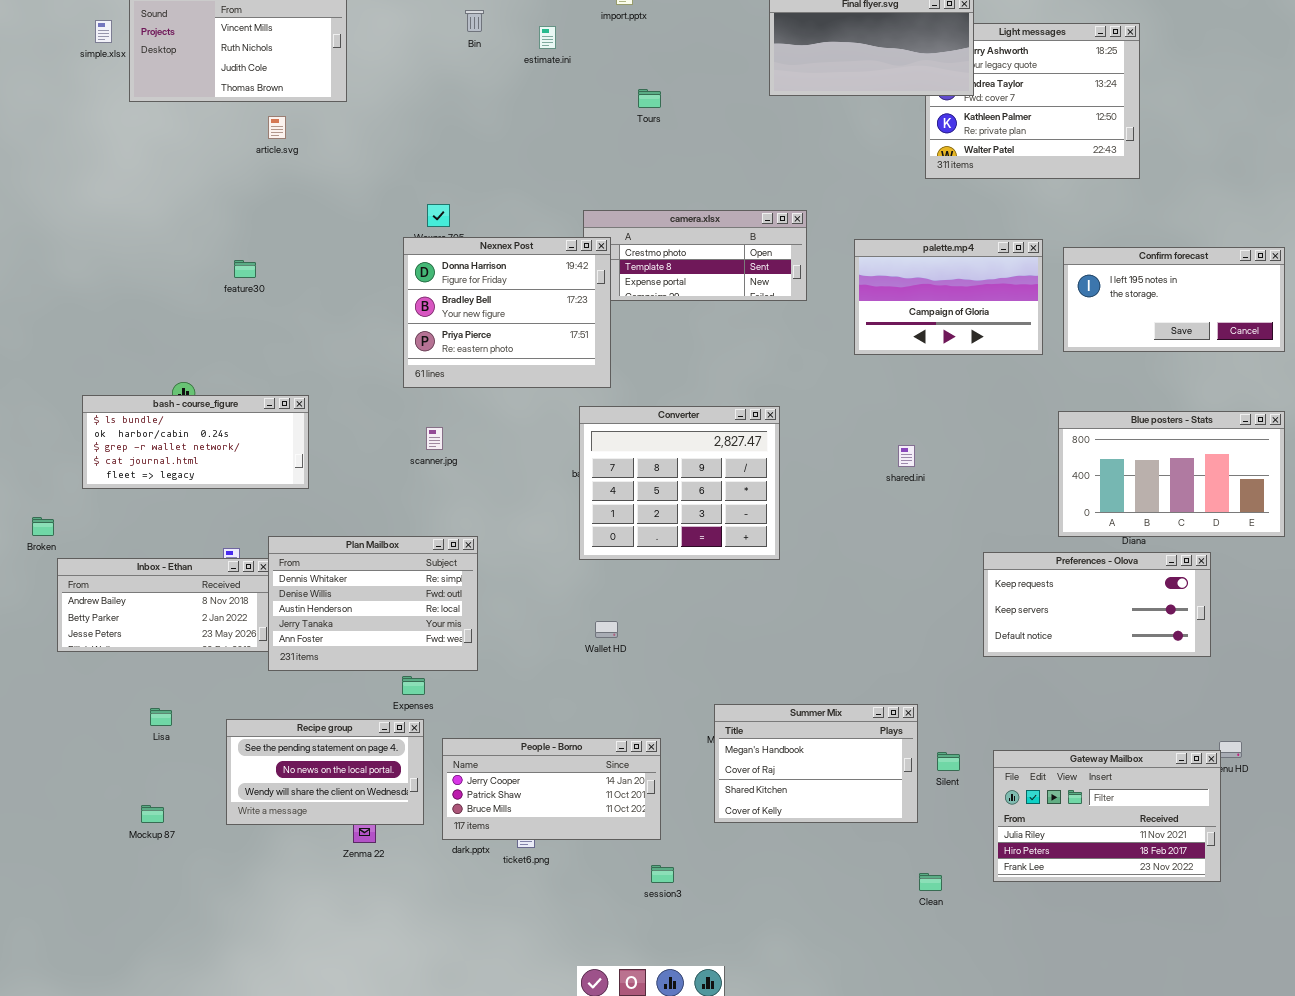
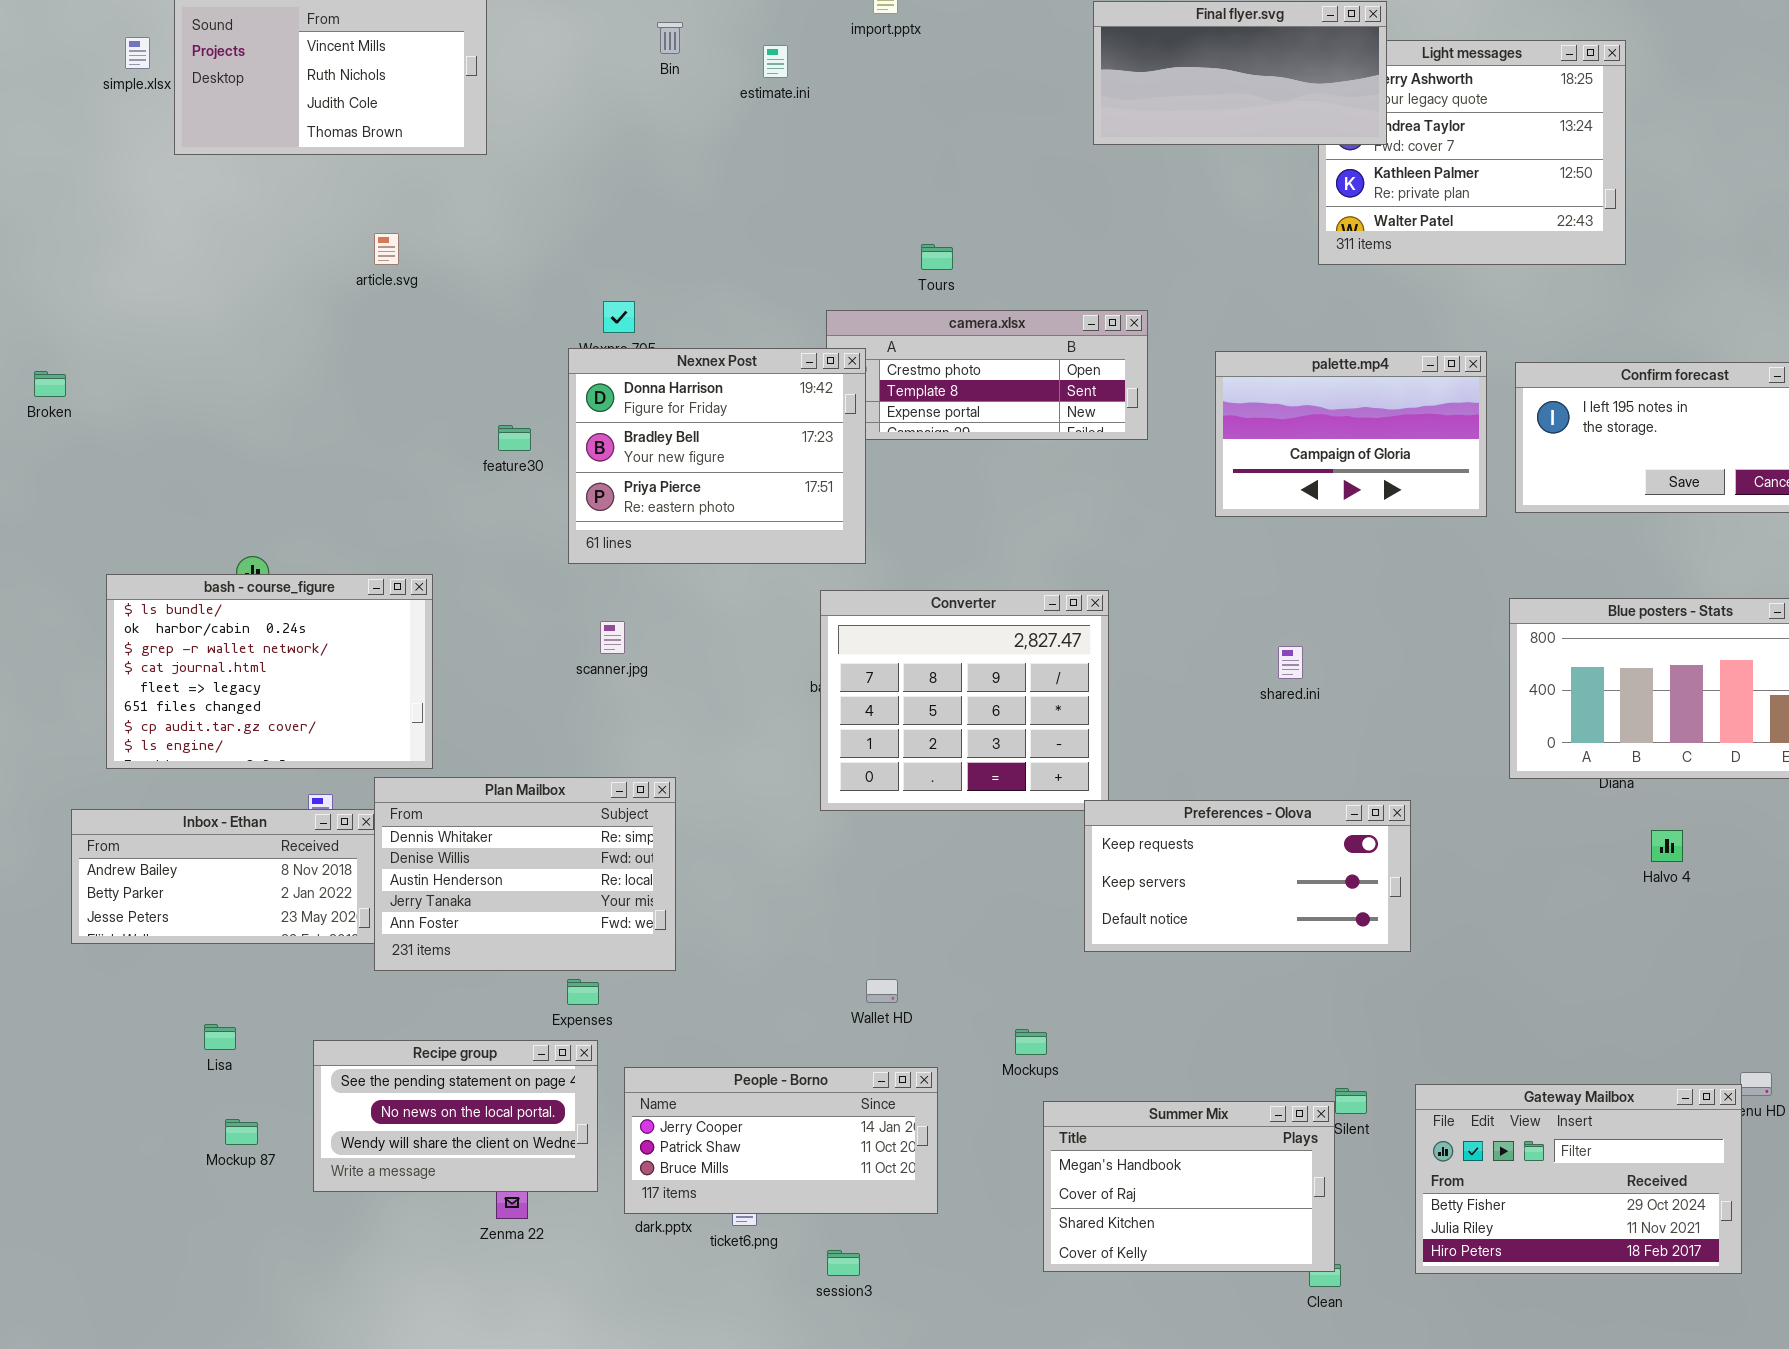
Tours: [638,89,661,108] -> [921,244,953,270], moved
article.svg: [268,116,286,139] -> [374,233,399,265], moved
feature30: [234,260,256,278] -> [498,425,531,451], moved
bash - course_figure: [82,395,309,489] -> [106,574,433,769], resized
Broken: [32,517,54,536] -> [34,371,66,397], moved
Preferences - Olova: [983,552,1211,657] -> [1084,800,1411,952], moved
Wallet HD: [595,621,618,638] -> [866,979,898,1003], moved
Summer Mix: [714,704,918,823] -> [1043,1101,1335,1272], moved
Gateway Mailbox: [993,750,1221,882] -> [1415,1084,1742,1274], scrolled up 1 row
Mockup 87: [141,805,164,823] -> [225,1119,258,1145], moved
session3: [651,865,674,883] -> [827,1250,860,1276], moved

